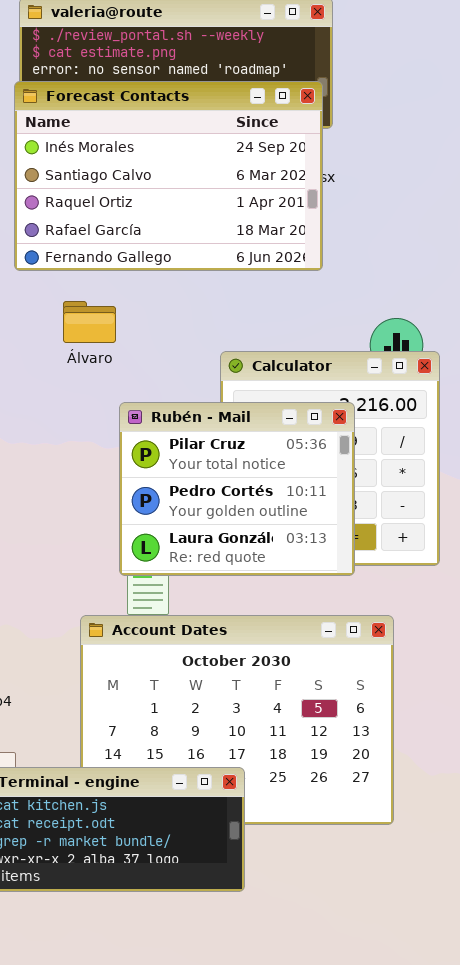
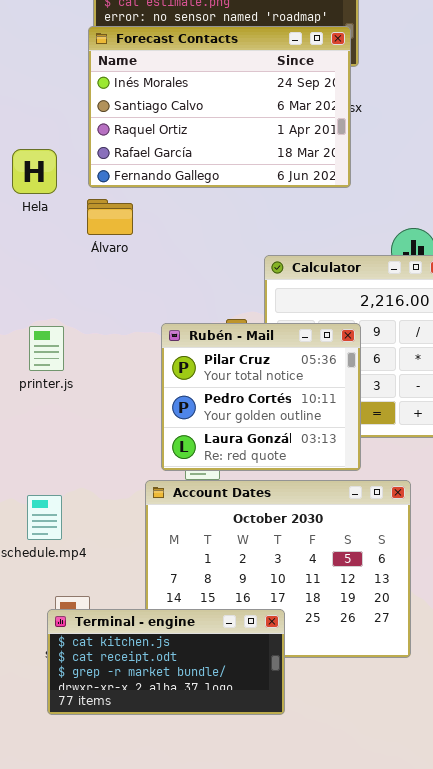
Álvaro: [63,301,116,343] -> [87,199,133,235], moved
Rubén - Mail: [119,402,355,576] -> [161,323,361,471], moved

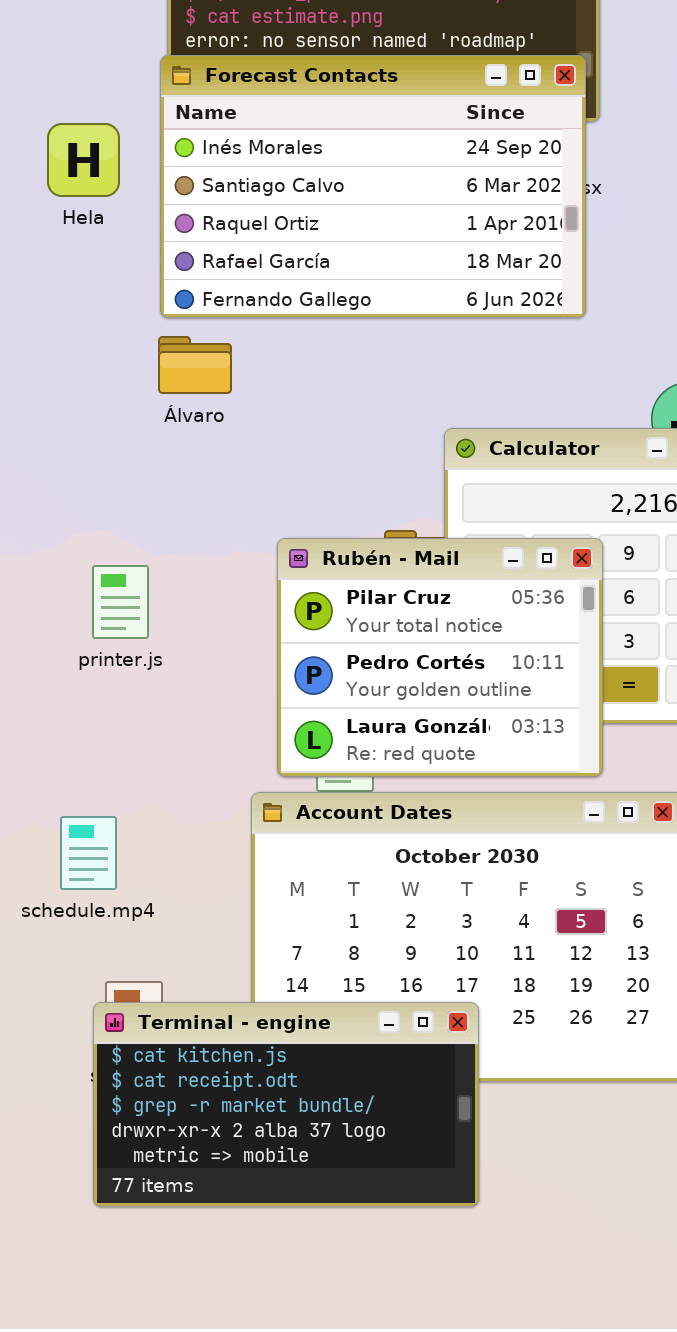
Hela: [12,149,57,194] -> [47,123,120,197], moved
printer.js: [29,326,64,371] -> [92,565,149,639], moved
Terminal - engine: [47,609,285,715] -> [93,1002,479,1207], resized

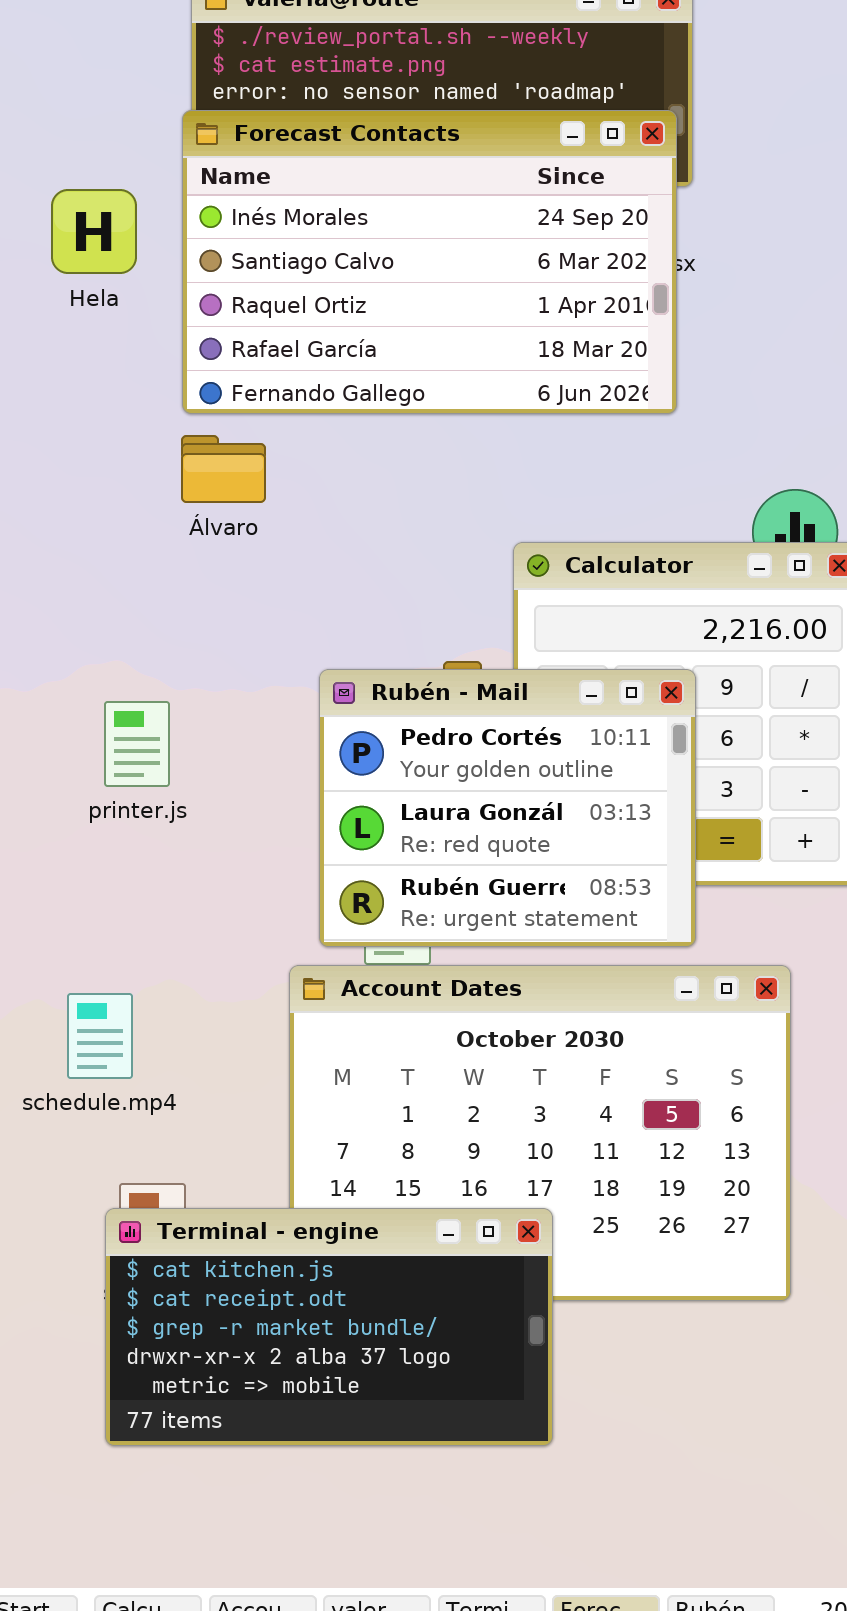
Rubén - Mail: [277,538,603,777] -> [319,669,696,947], scrolled down 1 row

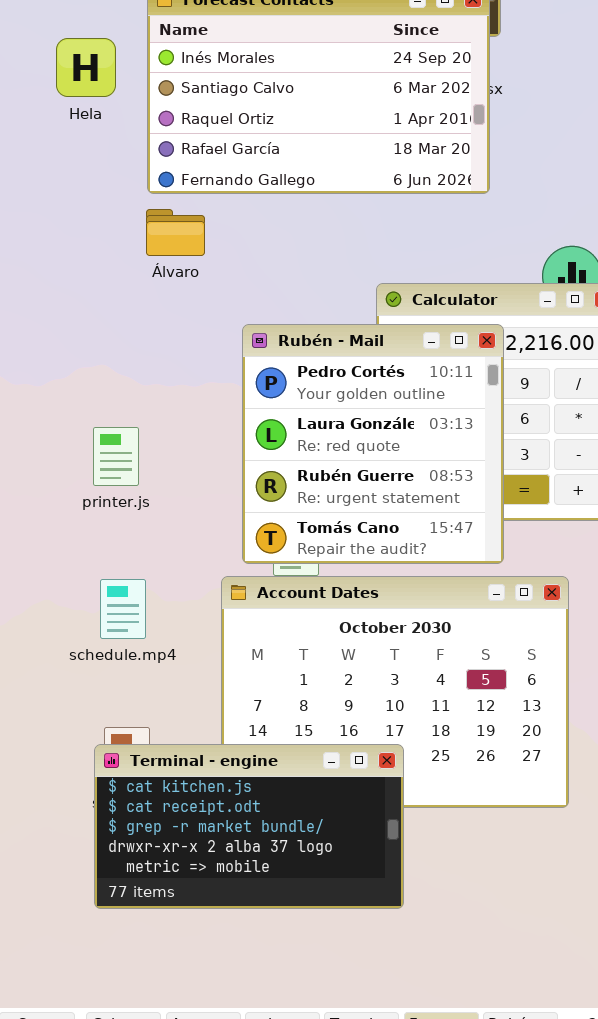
Rubén - Mail: [319,669,696,947] -> [242,324,504,564], resized
printer.js: [104,701,170,787] -> [93,427,139,486], moved
schedule.mp4: [67,993,133,1079] -> [100,579,146,639], moved

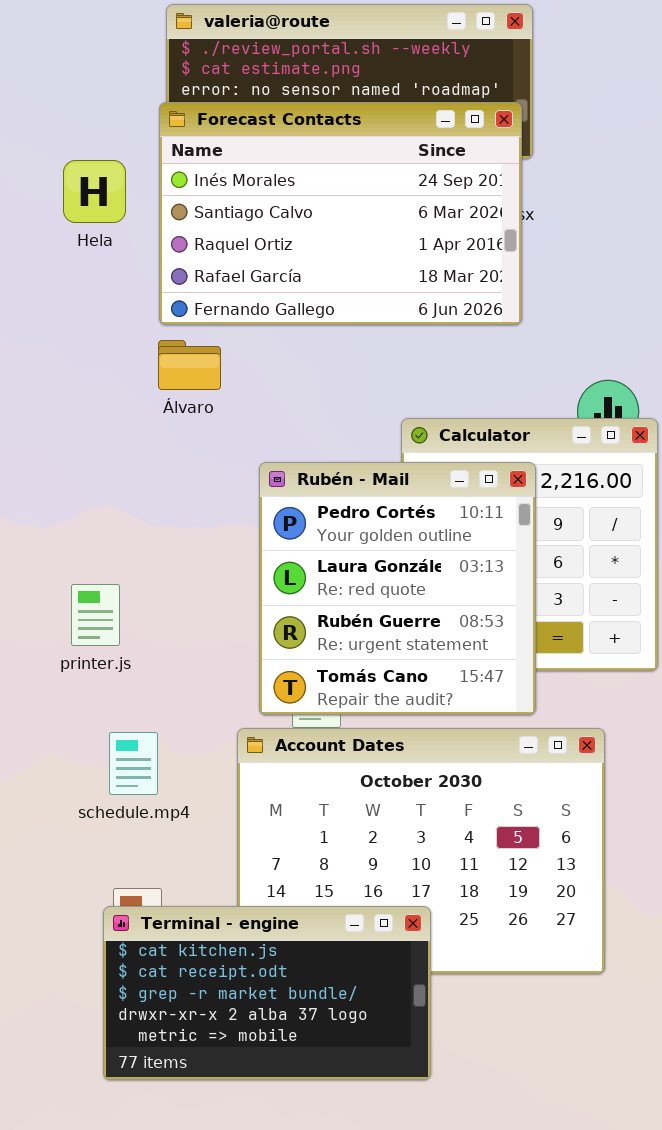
printer.js: [93,427,139,486] -> [71,584,120,646], moved

